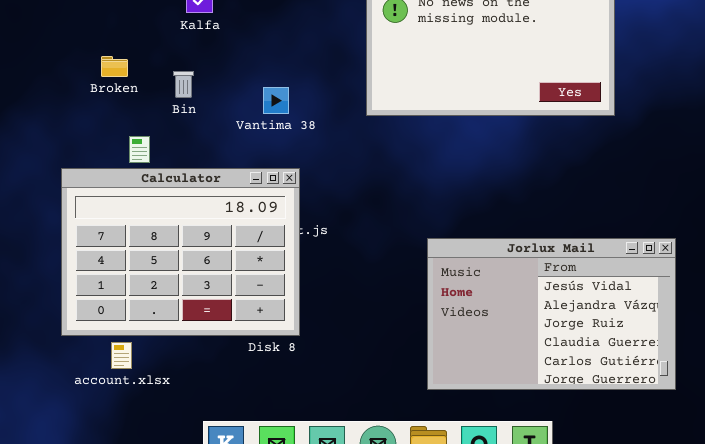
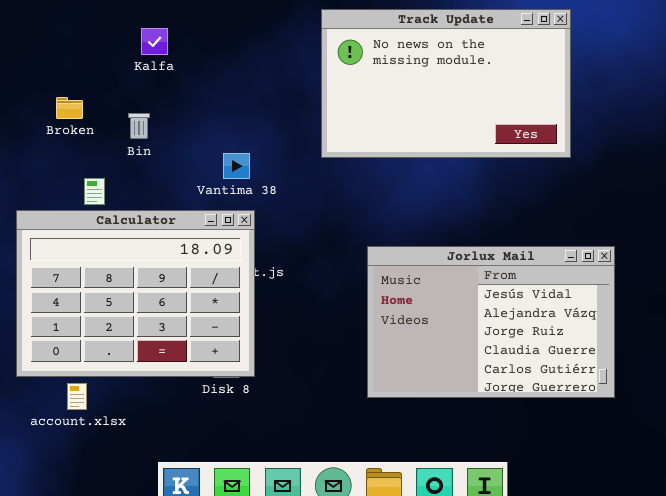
Vantima 38: [263,87,289,114] -> [223,153,250,179], moved
Jorlux Mail: [427,238,676,390] -> [367,246,615,398], moved

